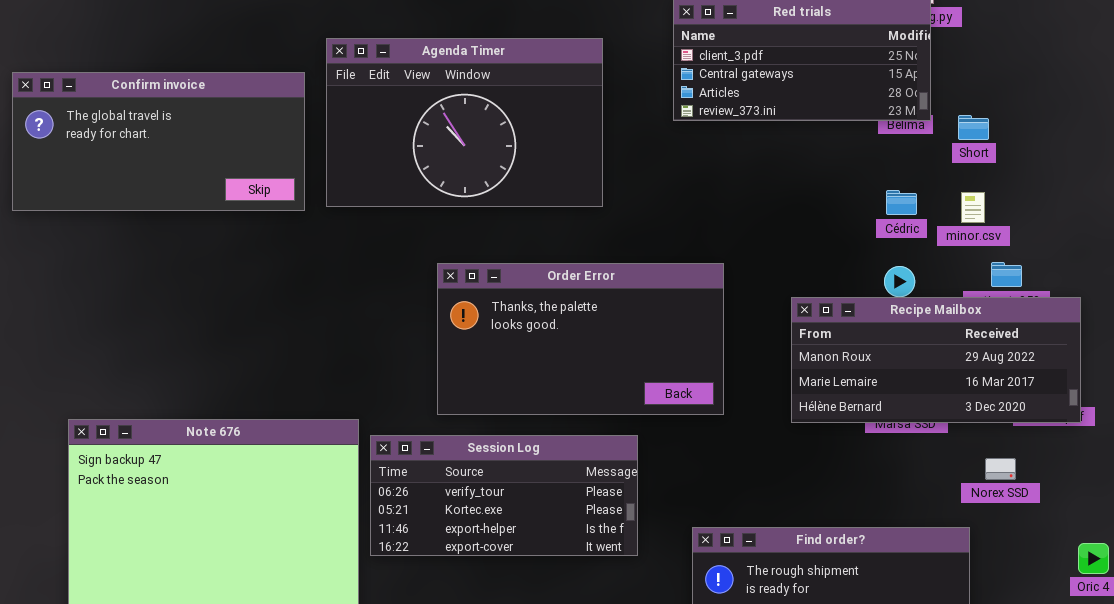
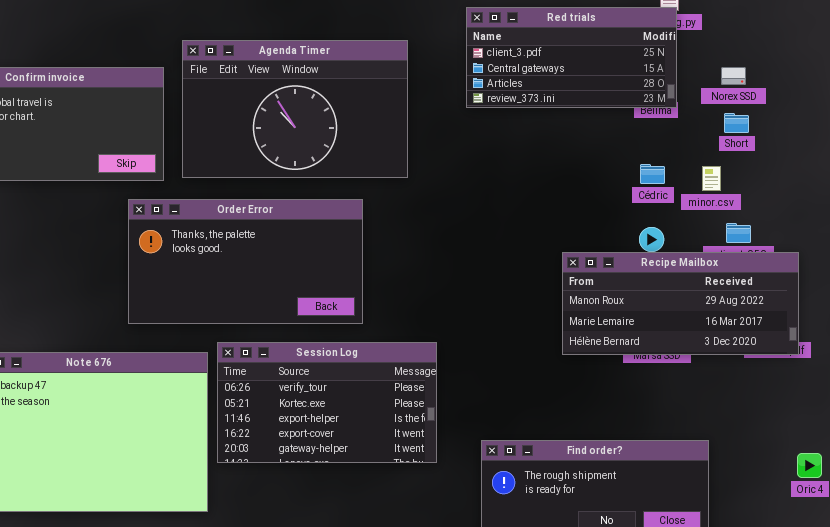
Short: [958,115,989,140] -> [724,113,749,133], moved
Order Error: [437,263,724,415] -> [128,199,363,324], moved
Session Log: [370,435,638,556] -> [217,342,437,463], resized
Norex SSD: [985,458,1016,480] -> [721,67,746,85], moved

